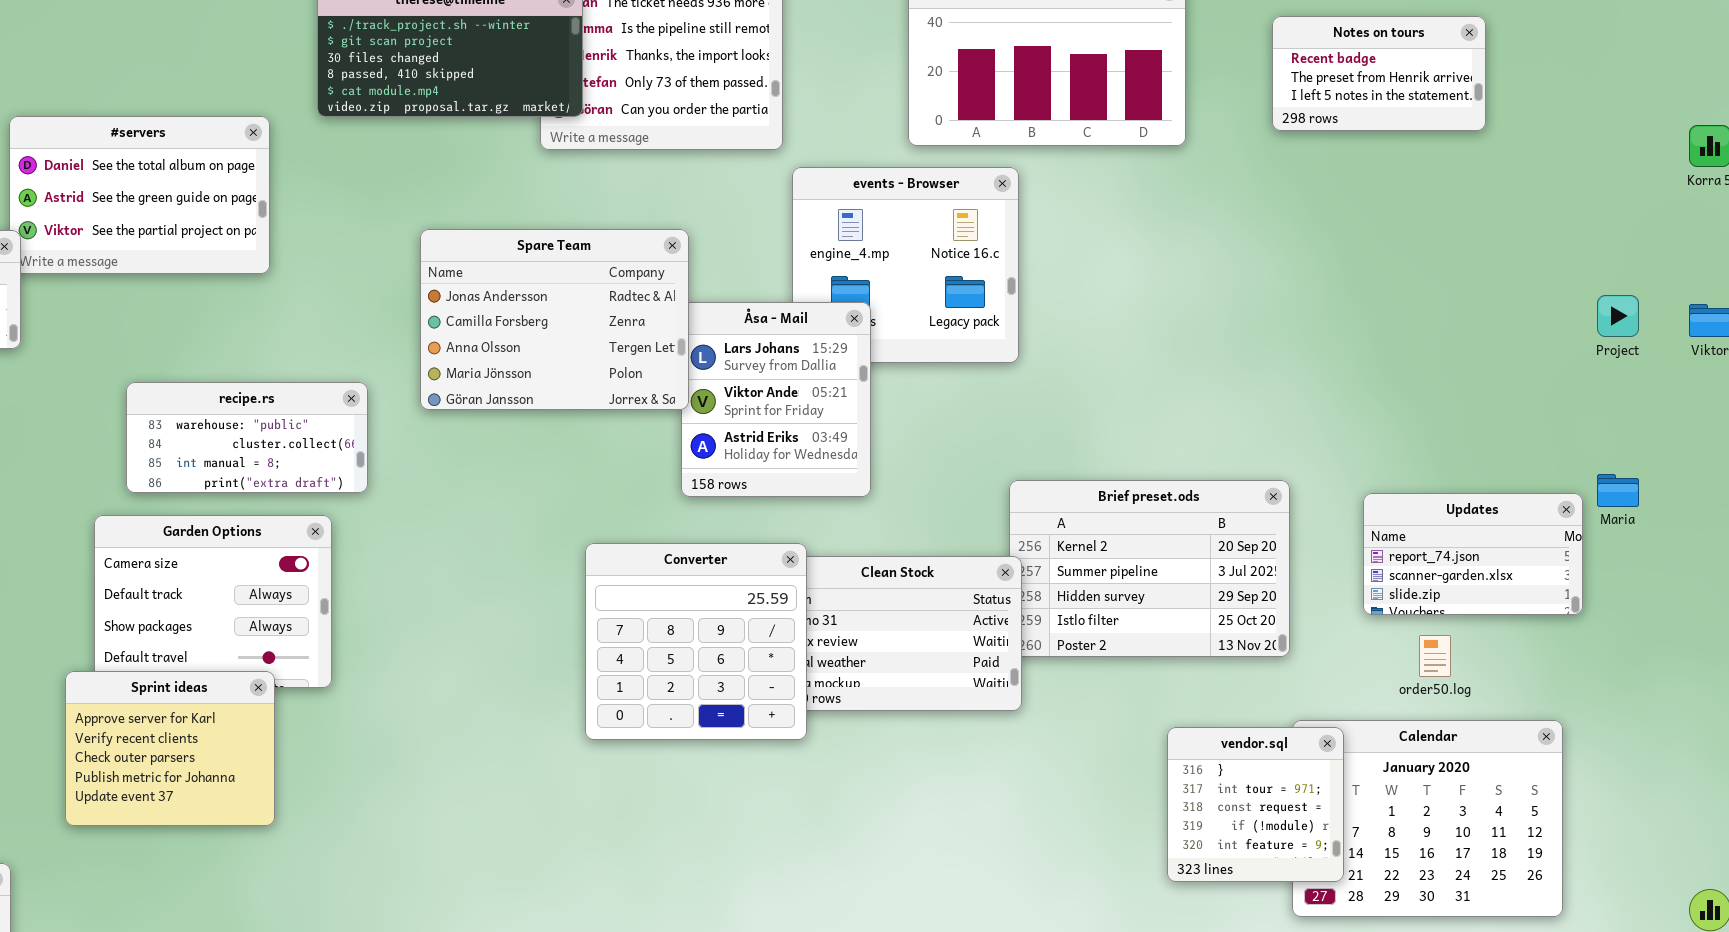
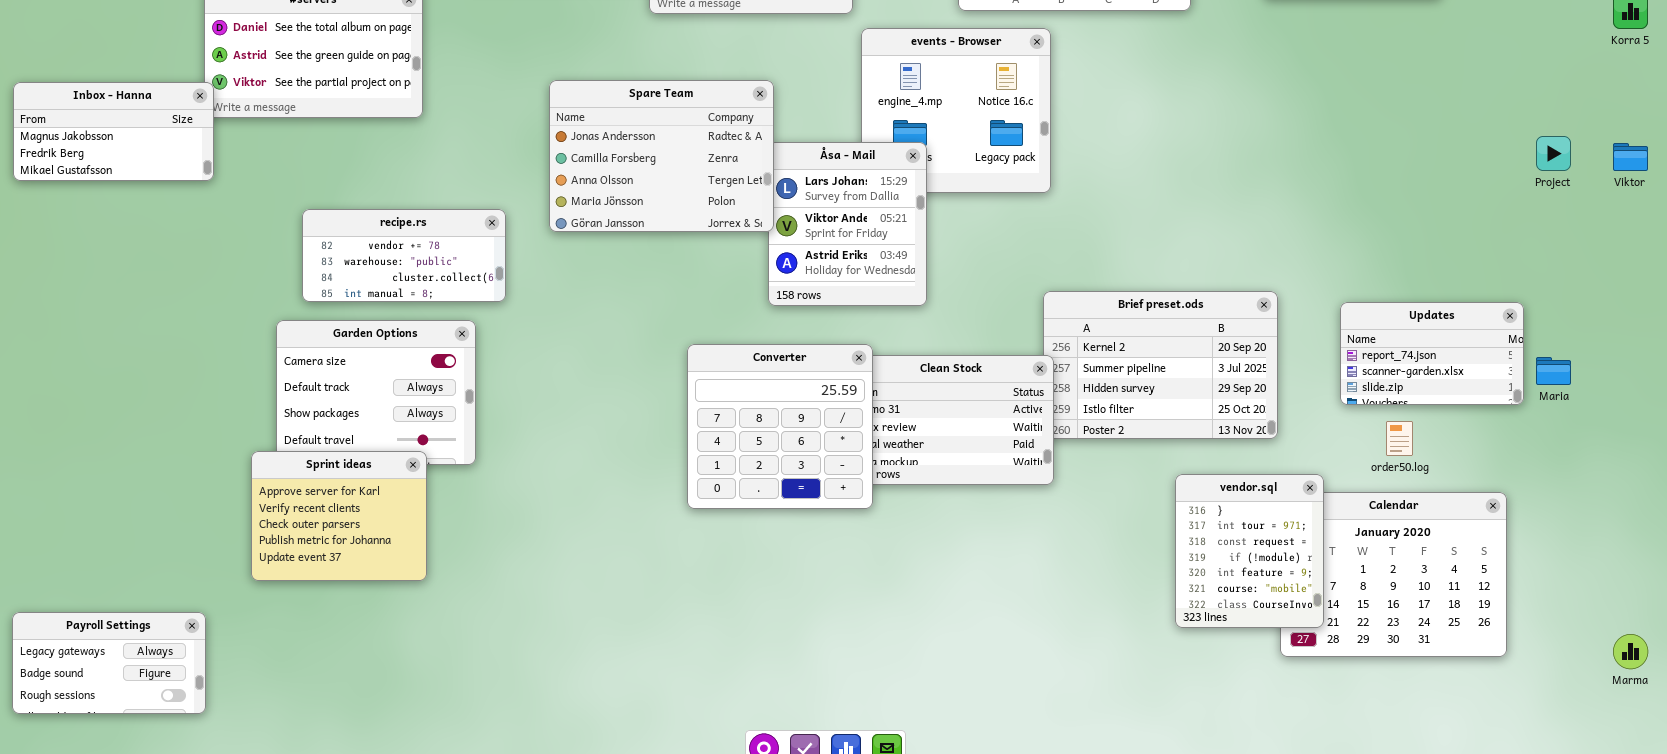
recipe.rs: [126,382,368,493] -> [302,209,506,302], scrolled up 1 row
Maria: [1597,474,1639,507] -> [1536,357,1571,385], moved
vendor.sql: [1167,727,1344,882] -> [1175,474,1324,628], resized

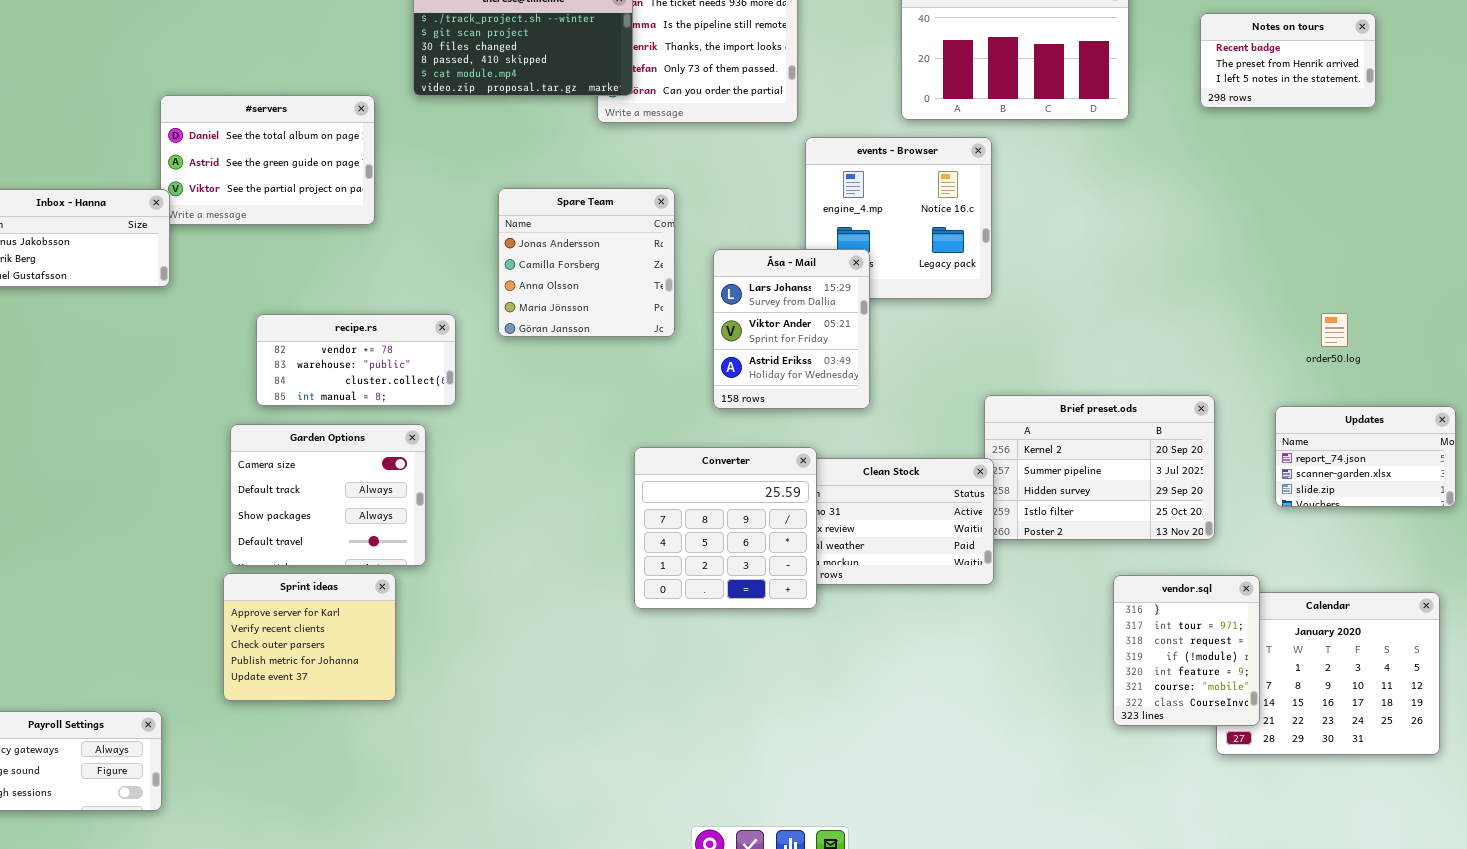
Spare Team: [549,80,774,232] -> [498,188,675,337], resized
order50.log: [1386,421,1413,456] -> [1321,313,1348,347], moved
Sprint ideas: [251,451,427,581] -> [223,573,396,701], moved

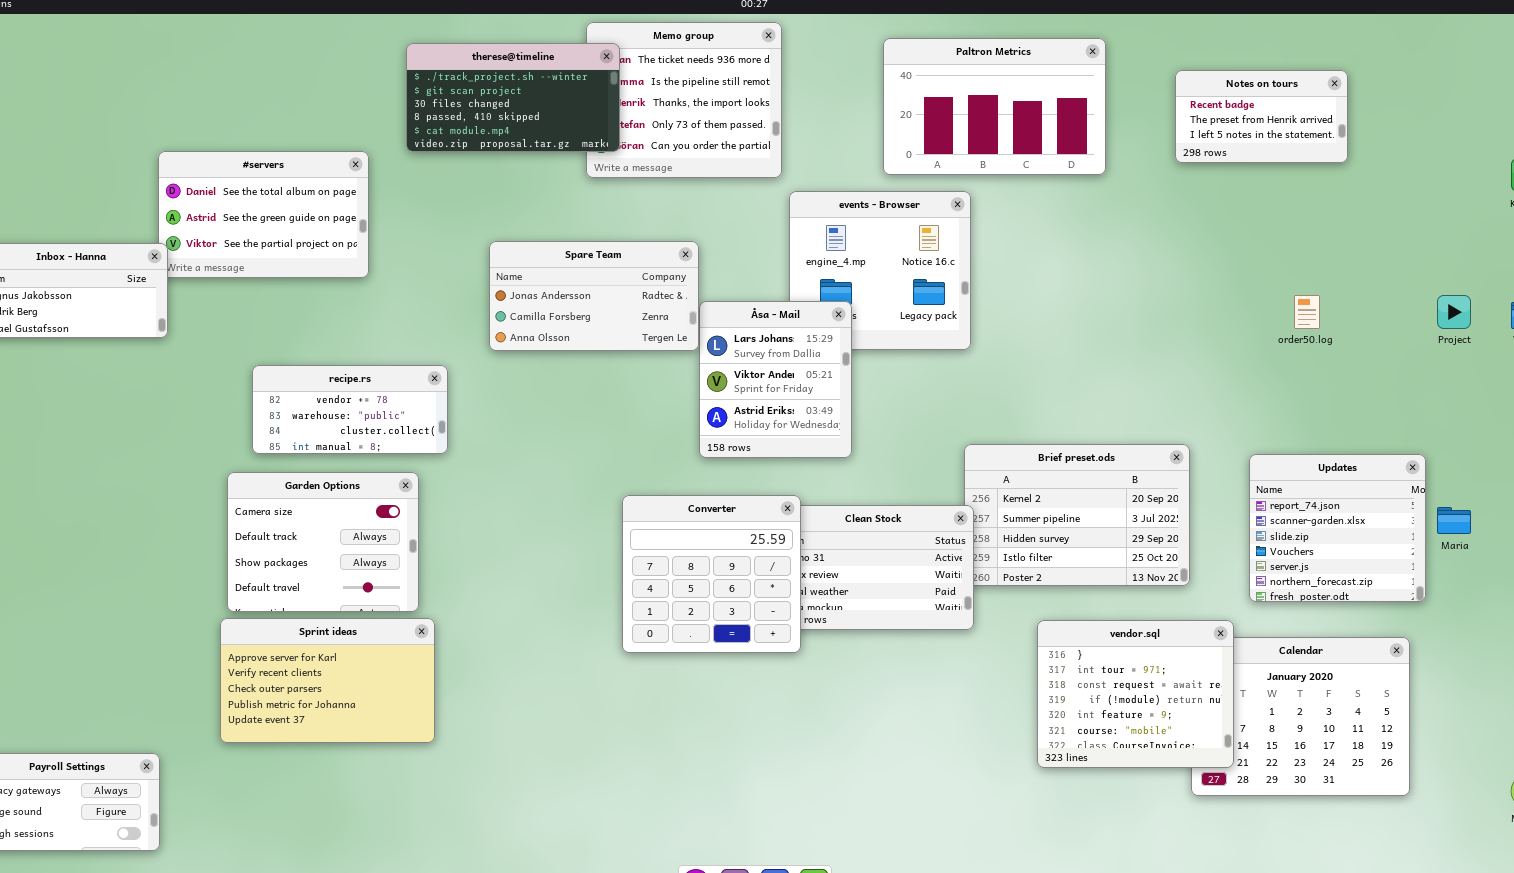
Spare Team: [498,188,675,337] -> [489,241,699,351], resized
order50.log: [1321,313,1348,347] -> [1294,295,1320,329], moved
Updates: [1275,406,1456,507] -> [1249,454,1426,602], resized
Sprint ideas: [223,573,396,701] -> [220,618,435,743], resized
vendor.sql: [1113,575,1260,726] -> [1037,620,1234,768], resized

